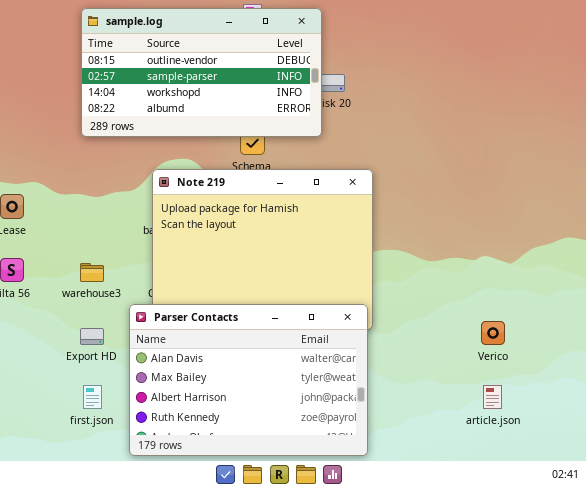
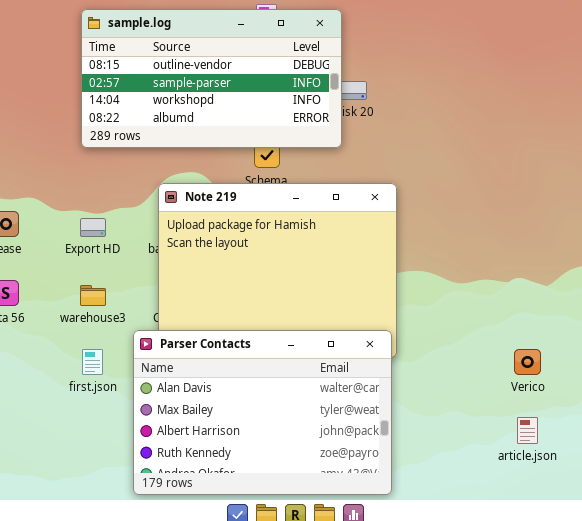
Export HD: [80,328,104,345] -> [80,218,106,237], moved
first.json: [83,385,102,409] -> [82,349,103,375], moved

